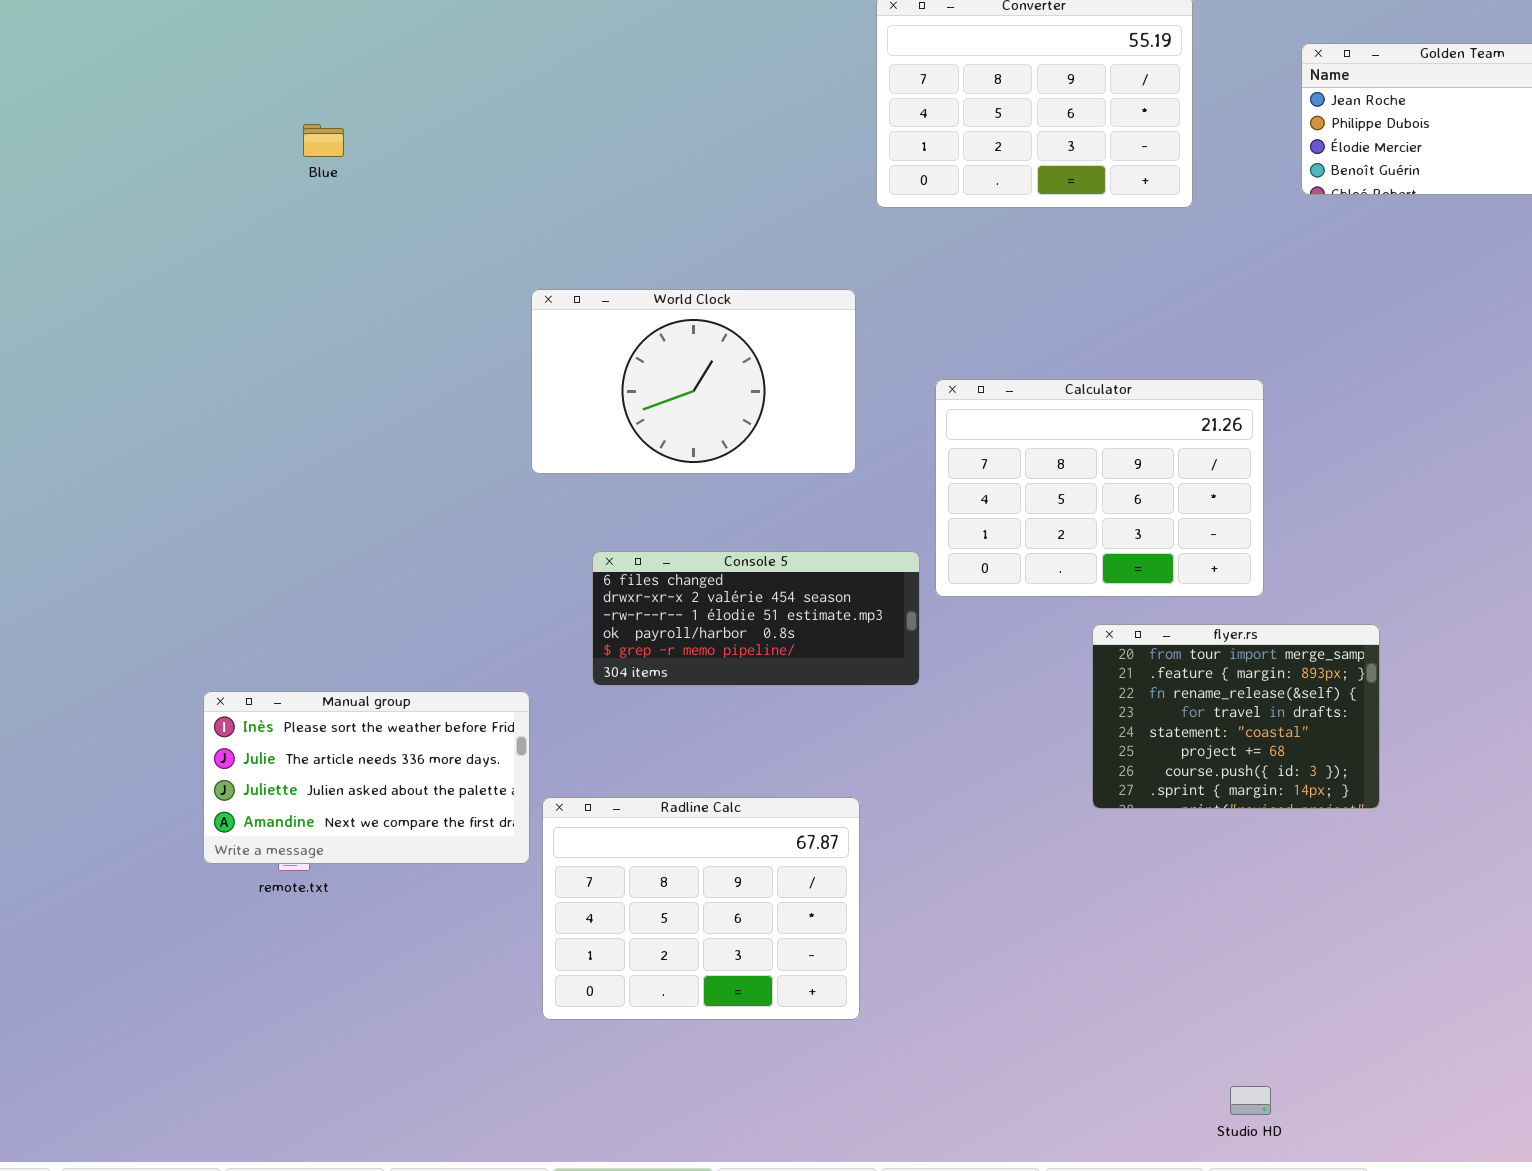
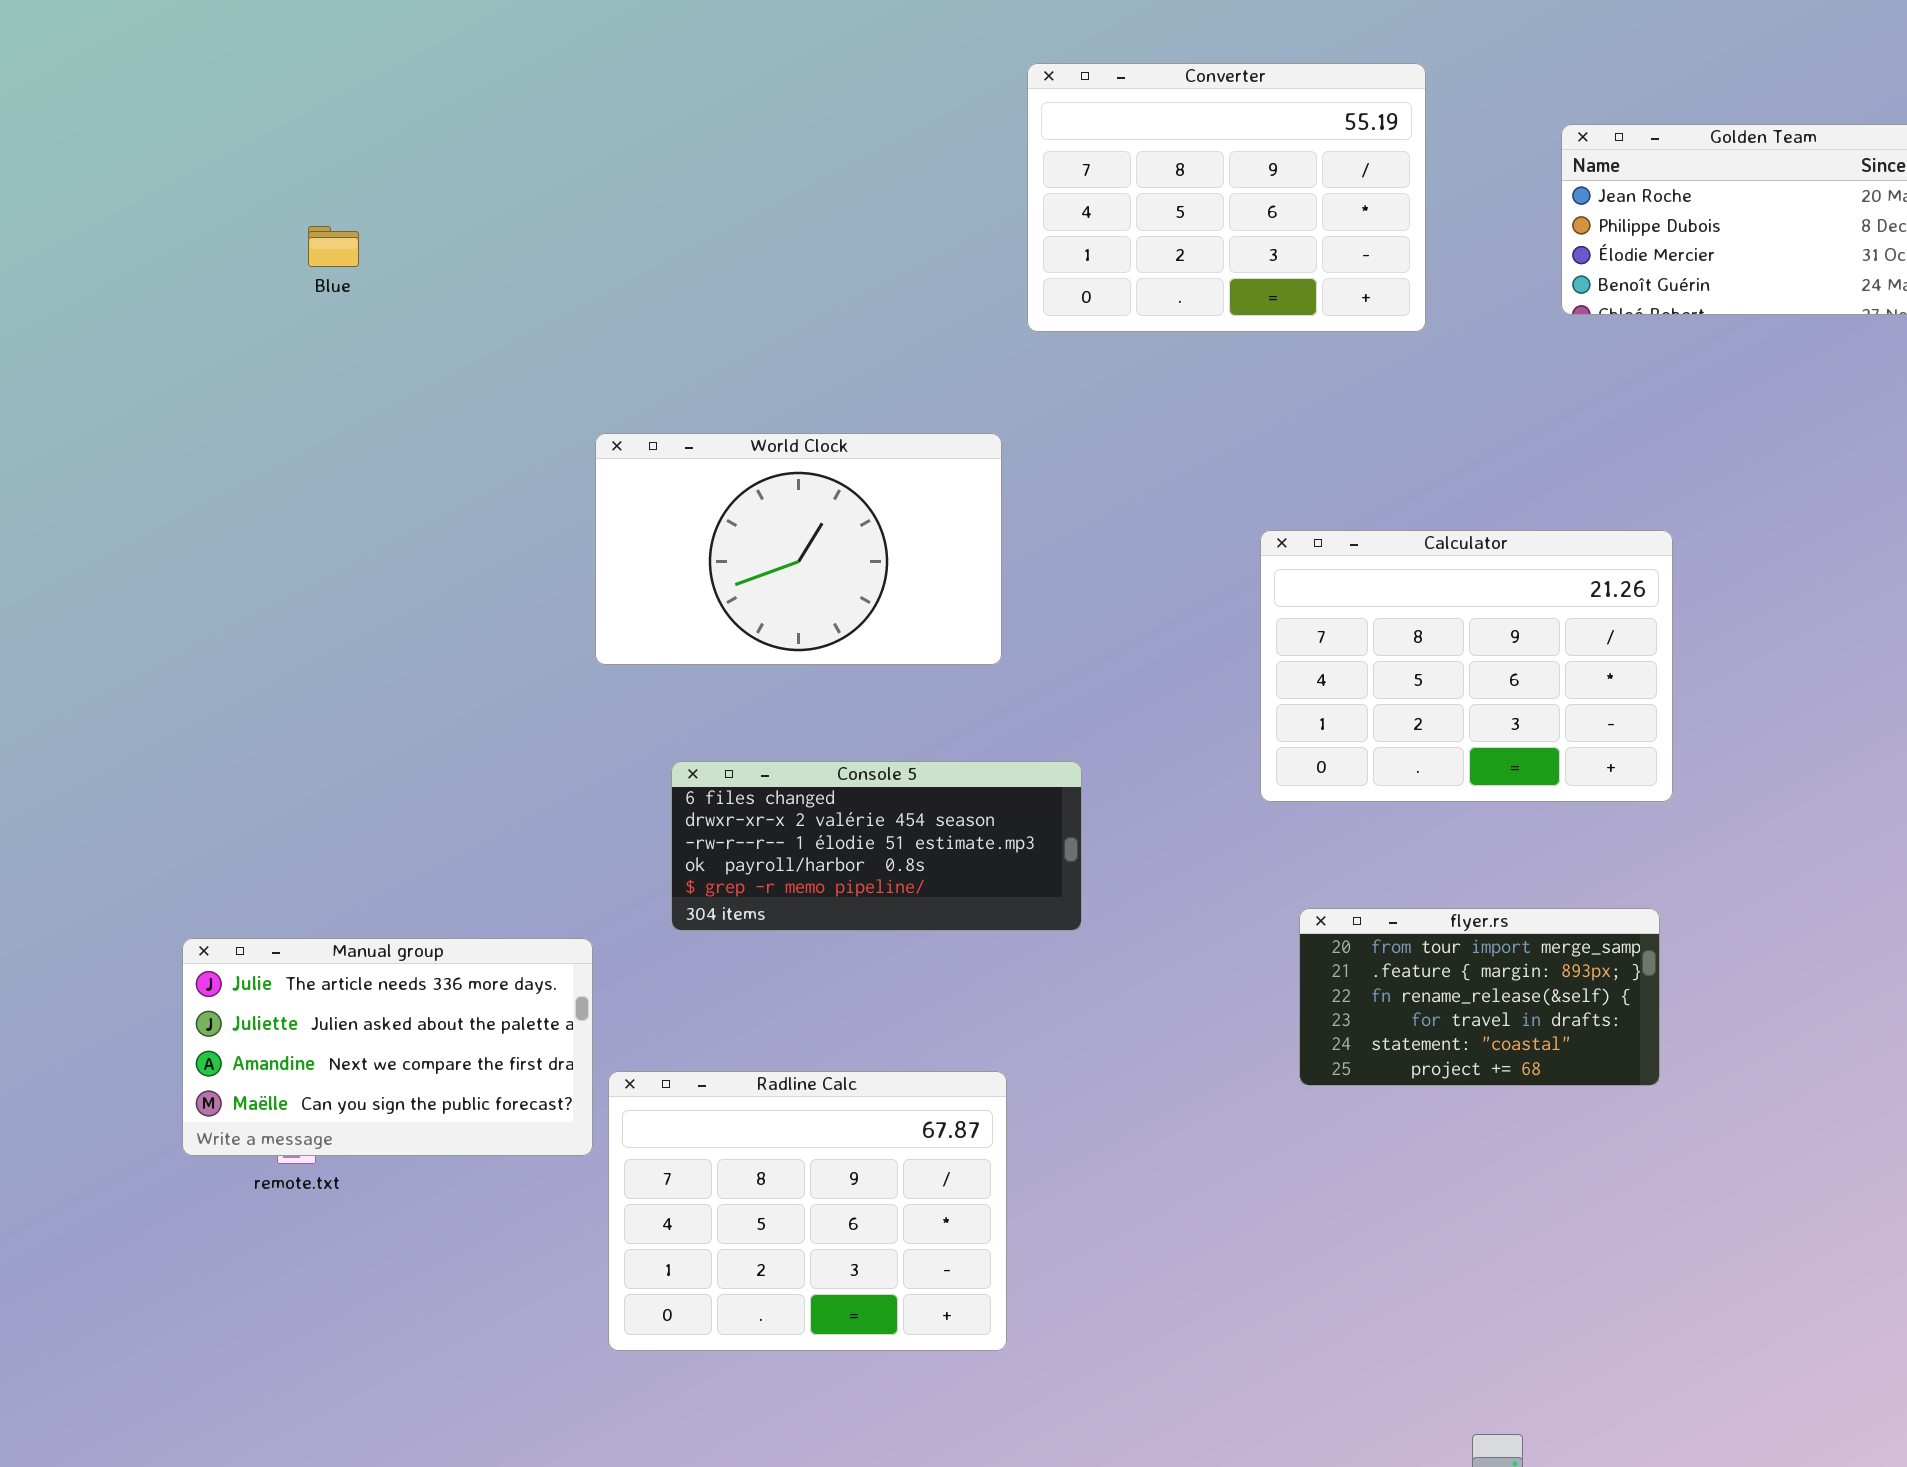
Calculator: [935,379,1264,597] -> [1260,530,1673,802], moved
flyer.rs: [1092,624,1380,809] -> [1299,908,1660,1086], resized
Manual group: [203,691,530,864] -> [182,938,593,1156], scrolled down 1 row

